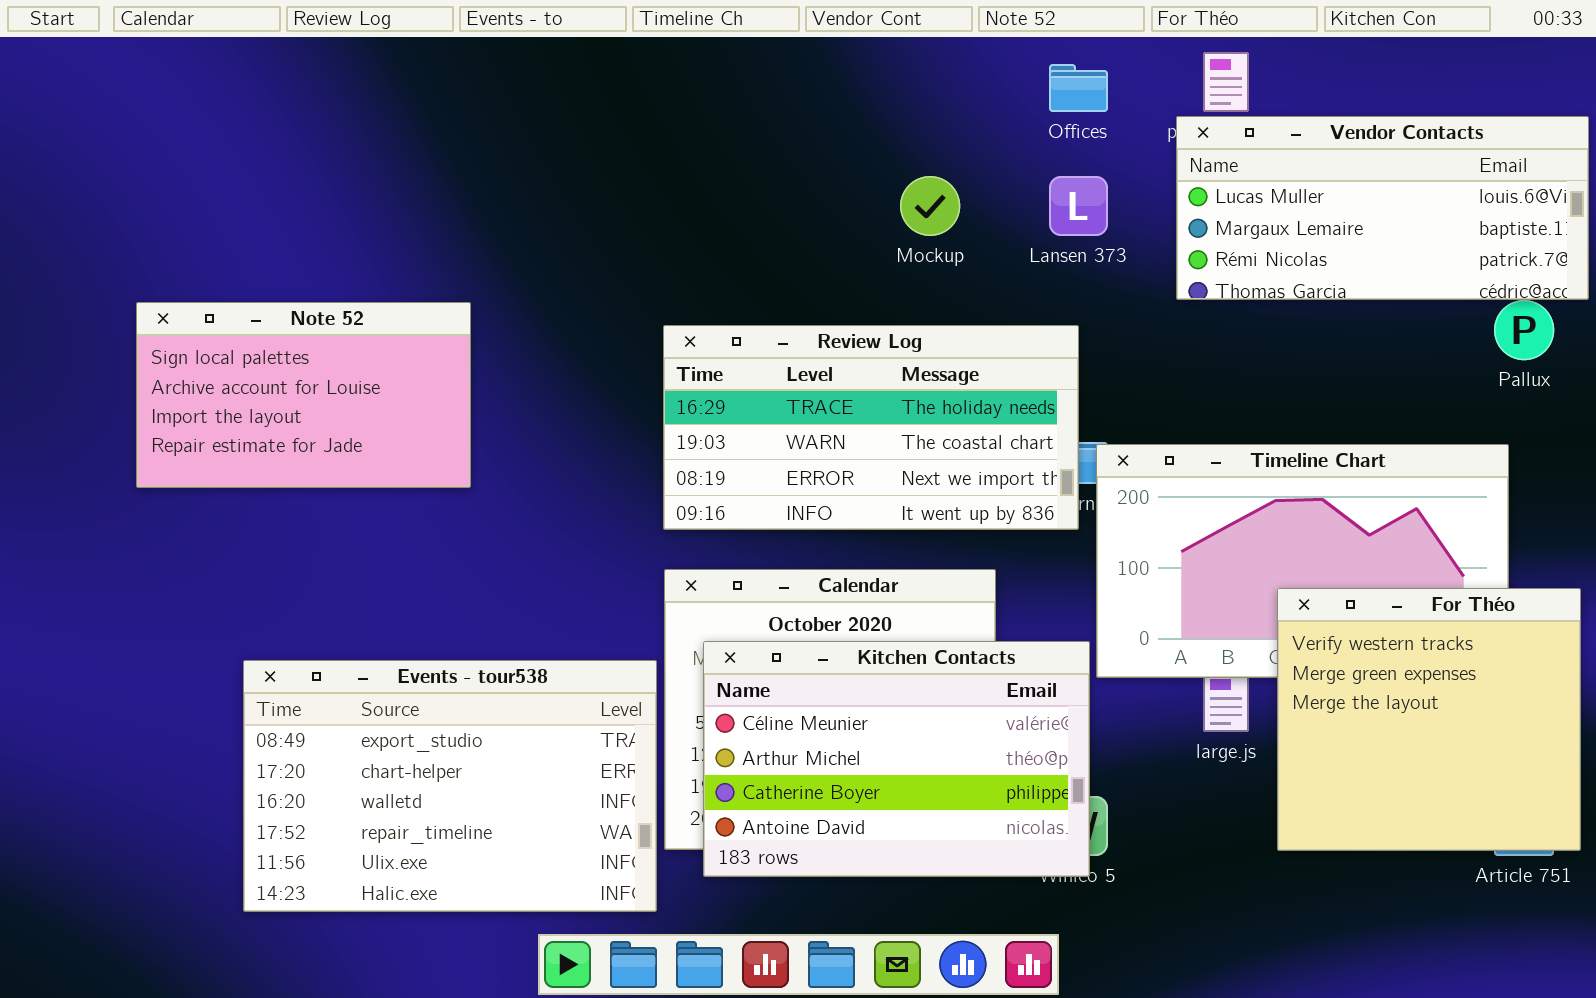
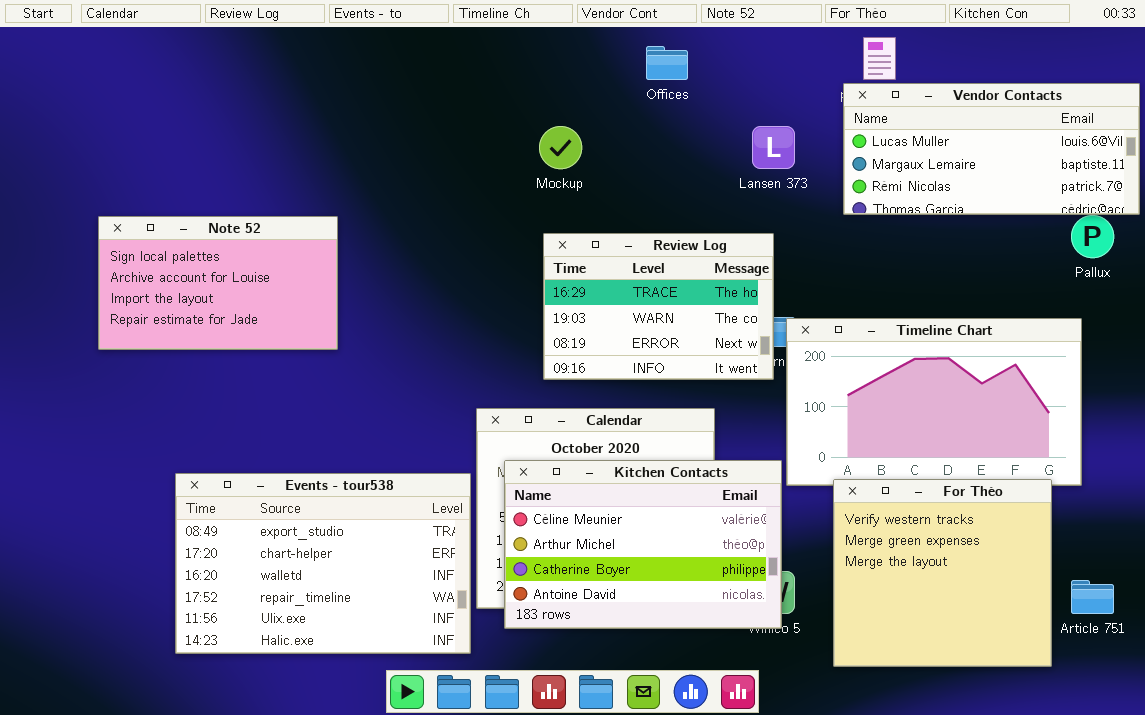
Offices: [1049,64,1108,112] -> [646,46,688,80], moved
Mockup: [900,176,960,236] -> [539,126,582,169], moved
Review Log: [663,325,1079,530] -> [543,233,774,380], resized
For Théo: [1277,588,1581,851] -> [833,479,1052,667], moved

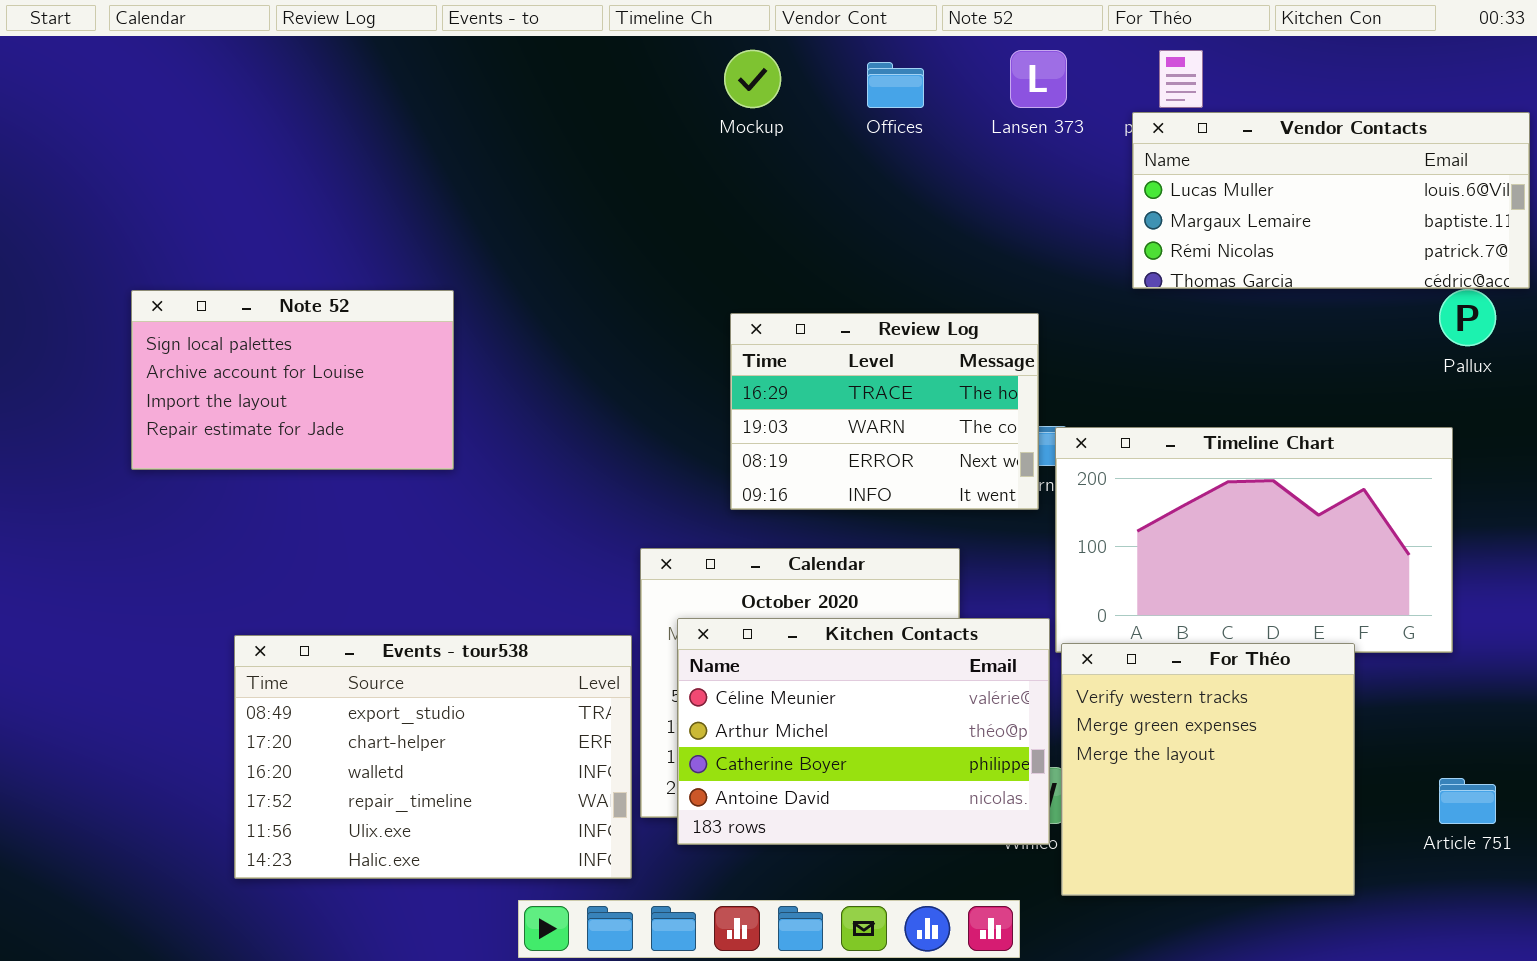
Mockup: [539,126,582,169] -> [724,50,781,108], moved
Lansen 373: [752,126,795,169] -> [1010,50,1067,108], moved
For Théo: [833,479,1052,667] -> [1061,643,1355,896], moved

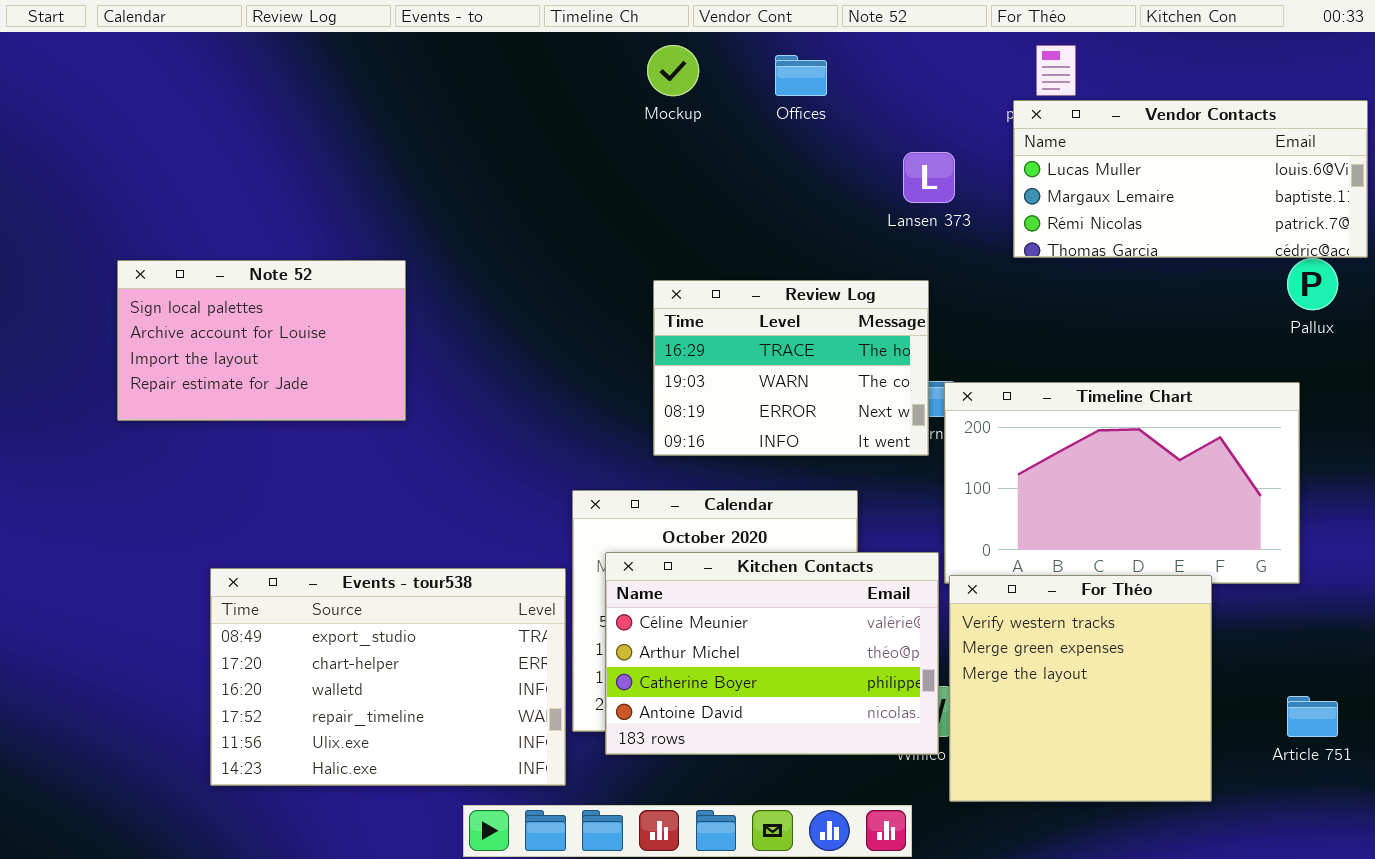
Lansen 373: [1010,50,1067,108] -> [903,152,955,203], moved

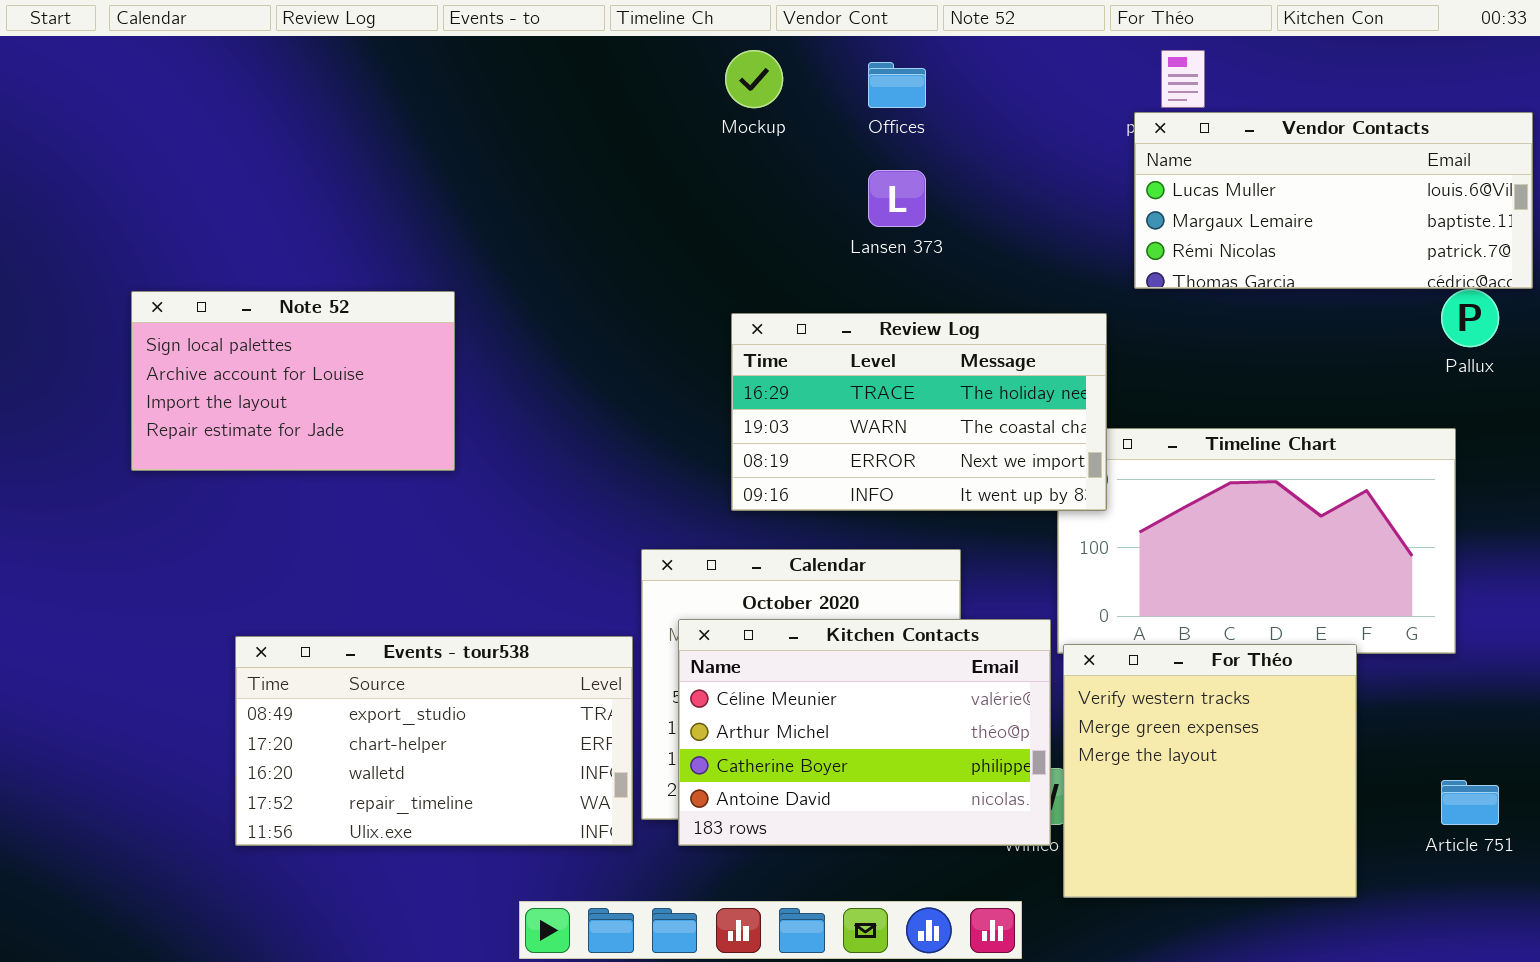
Lansen 373: [903,152,955,203] -> [868,170,926,227], moved
Review Log: [653,280,929,456] -> [731,313,1107,511], resized
Events - tour538: [210,568,566,786] -> [235,636,633,846], resized

